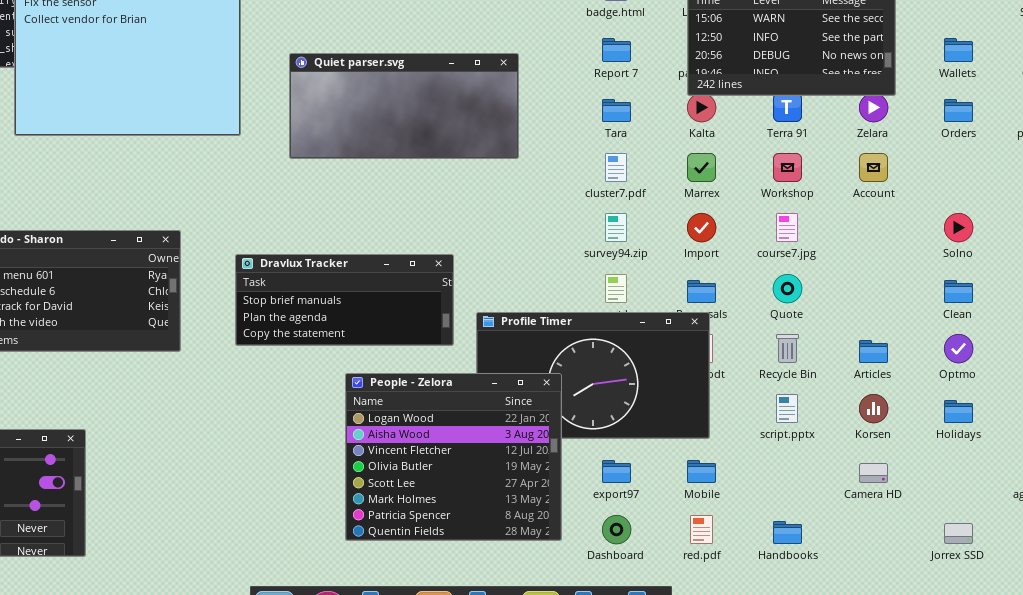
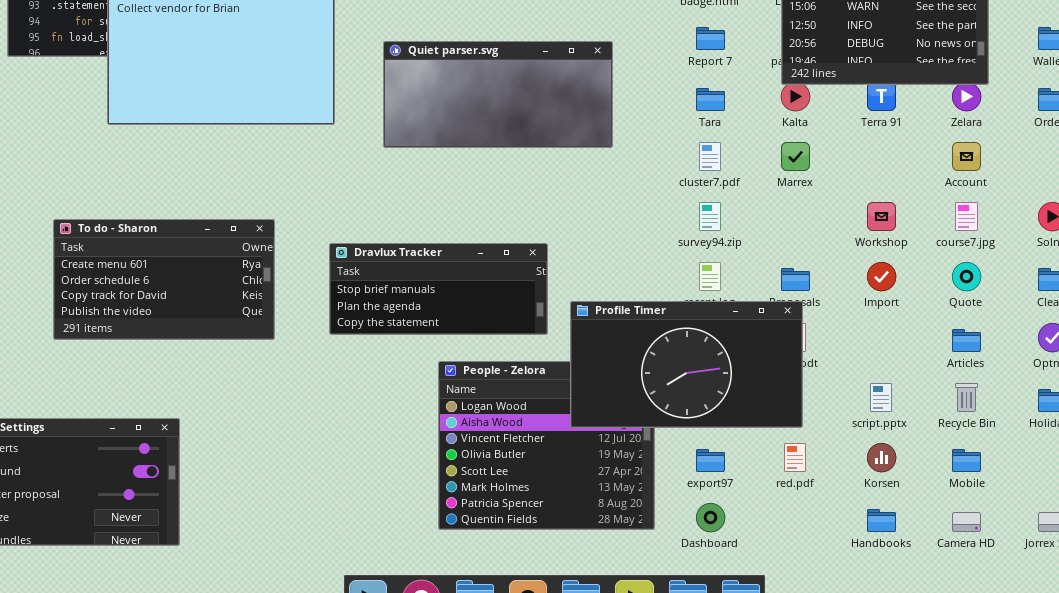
Workshop: [773,153,802,182] -> [867,202,896,231], moved
Import: [687,213,716,242] -> [867,262,896,291], moved
course7.jpg: [776,213,798,242] -> [955,202,978,231], moved
Quote: [773,274,802,303] -> [952,262,981,291], moved
Profile Timer: [476,312,710,439] -> [570,301,803,428], raised
Recycle Bin: [776,334,799,363] -> [955,383,978,412], moved
Korsen: [859,394,888,423] -> [867,443,896,472], moved
Mobile: [687,460,716,483] -> [952,449,981,472], moved
Camera HD: [859,463,888,483] -> [952,512,981,532], moved
red.pdf: [690,515,713,544] -> [784,443,806,472], moved

